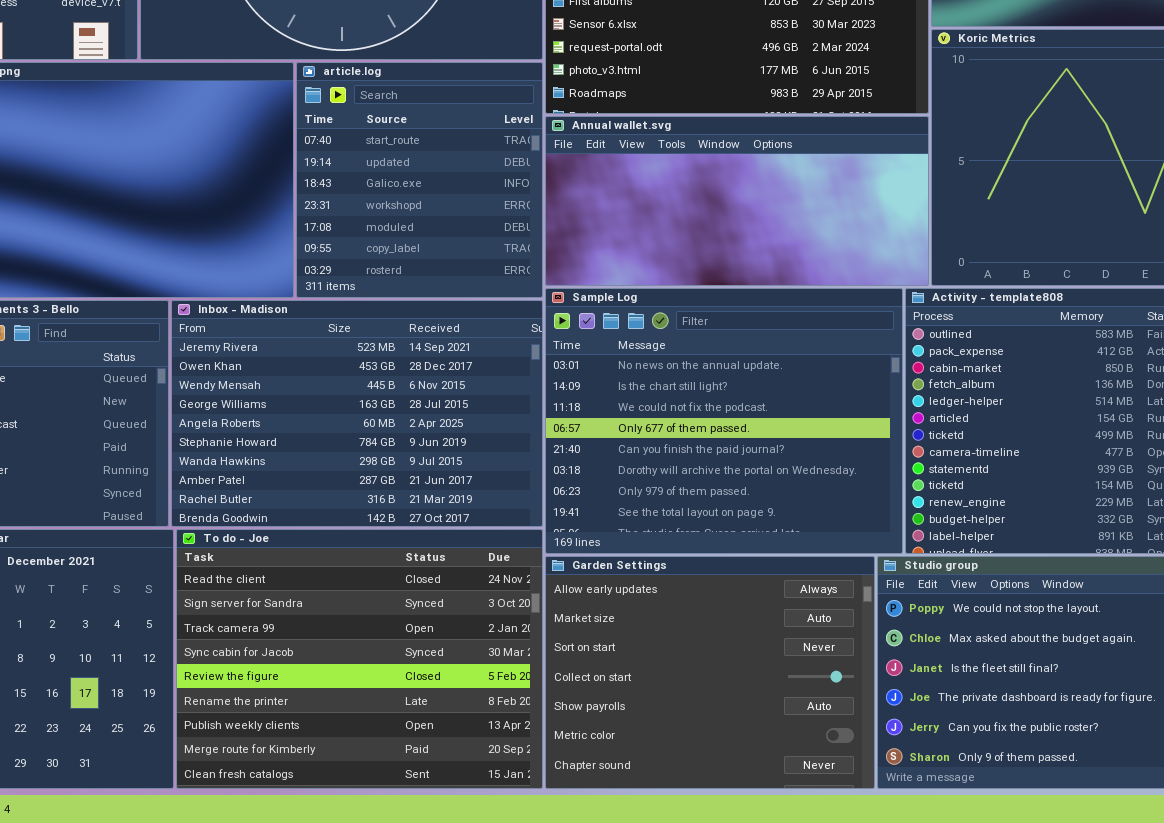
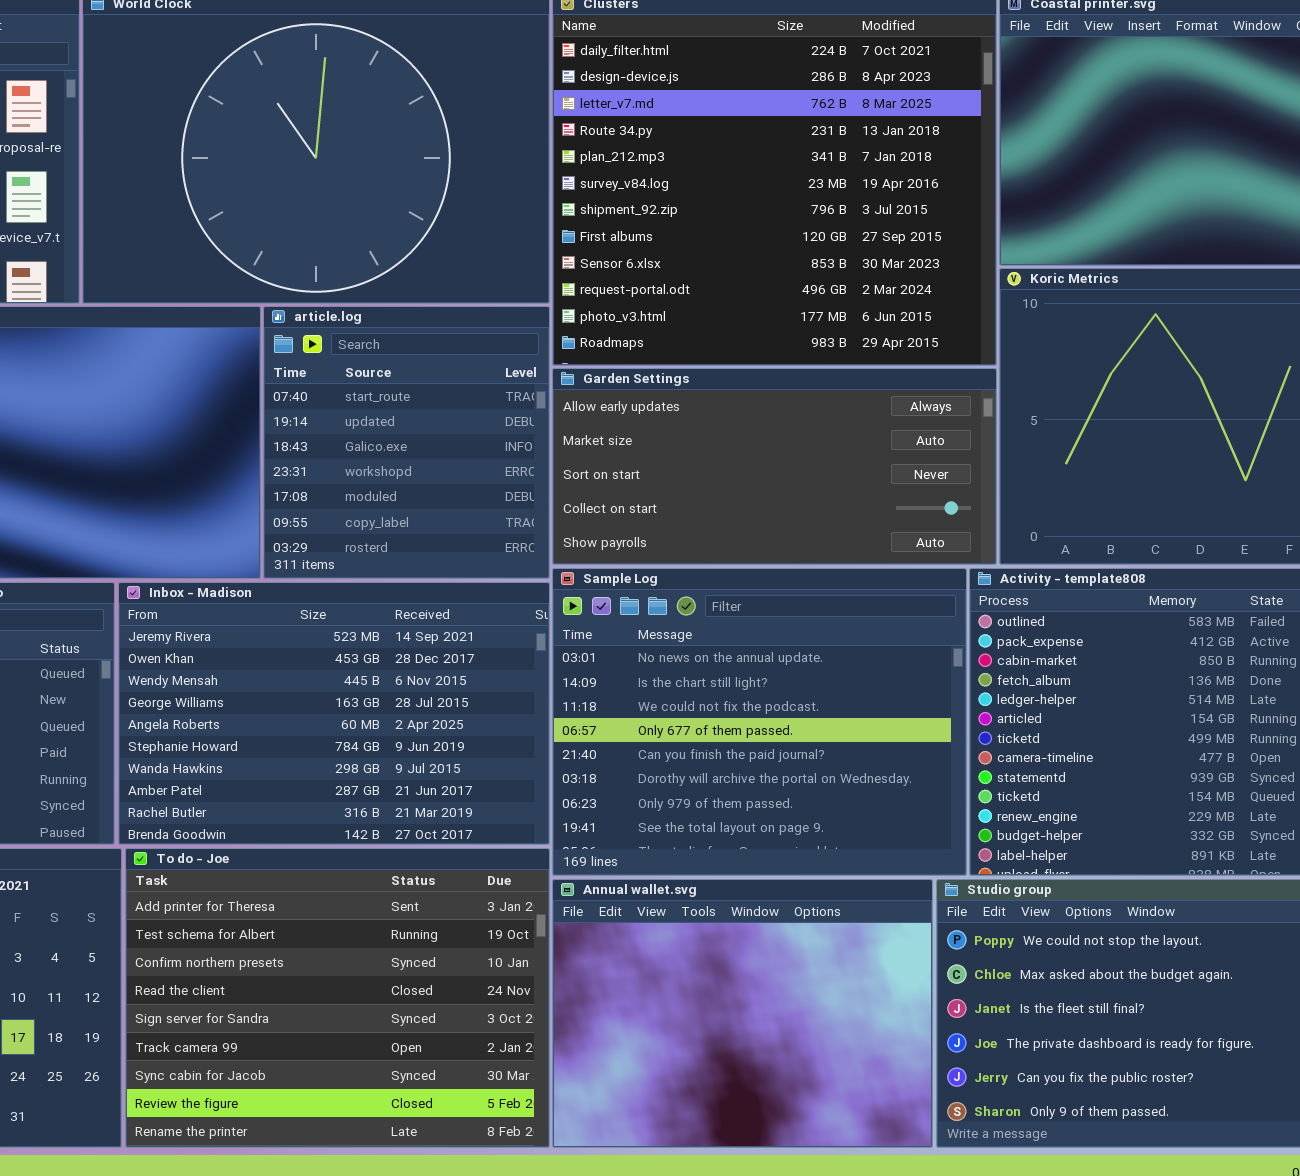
Annual wallet.svg: [545,116,929,286] -> [552,879,933,1148], moved, resized
To do - Joe: [176,529,543,789] -> [125,848,550,1148], scrolled up 3 rows
Garden Settings: [545,556,875,789] -> [552,368,997,565], moved, resized

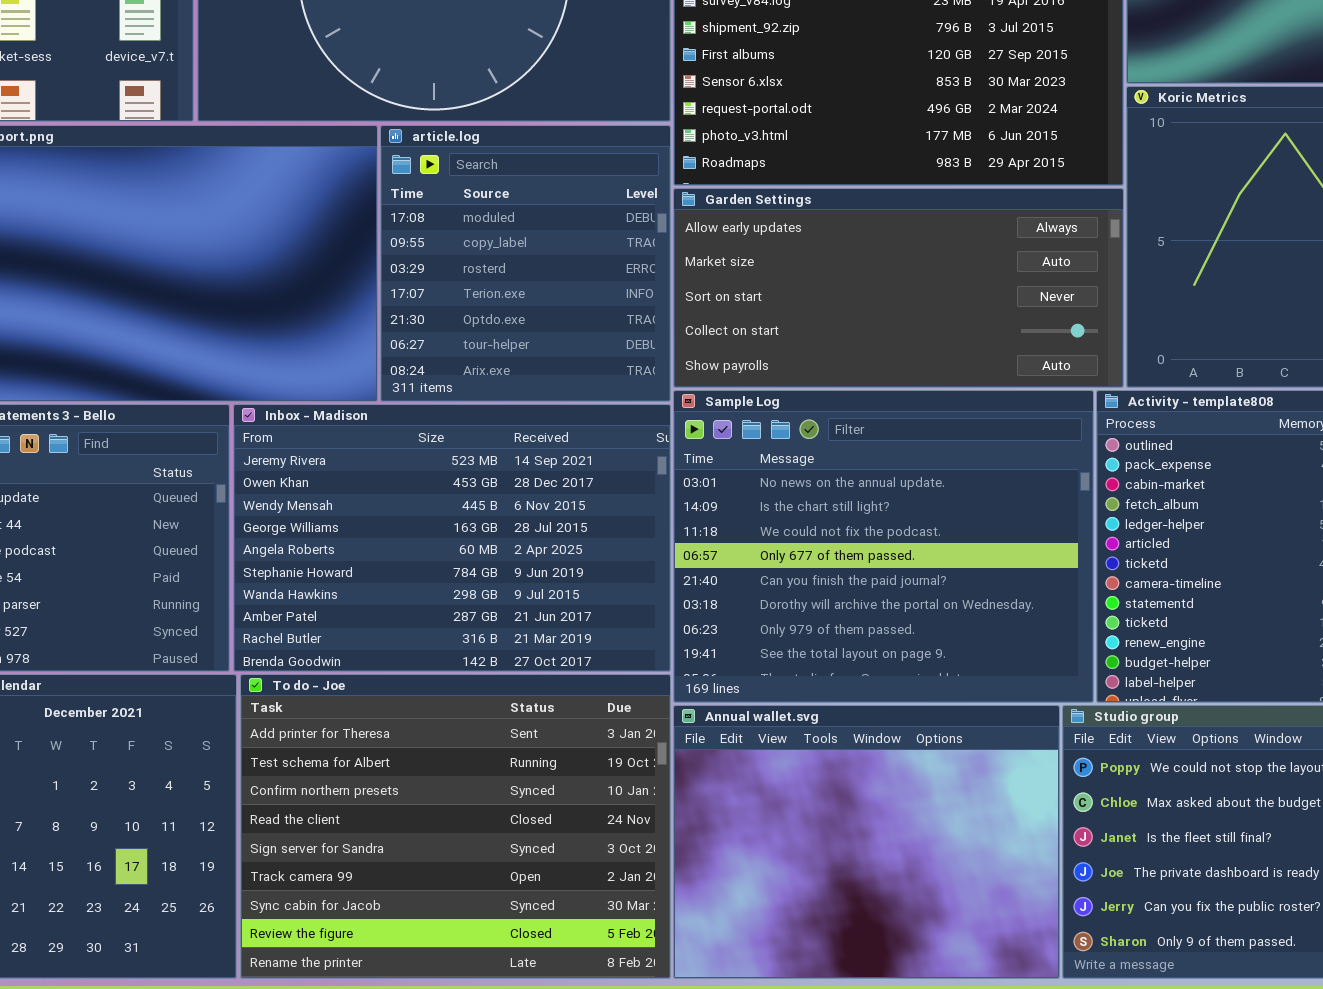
article.log: [263,306,550,579] -> [380,125,671,402], scrolled down 4 rows

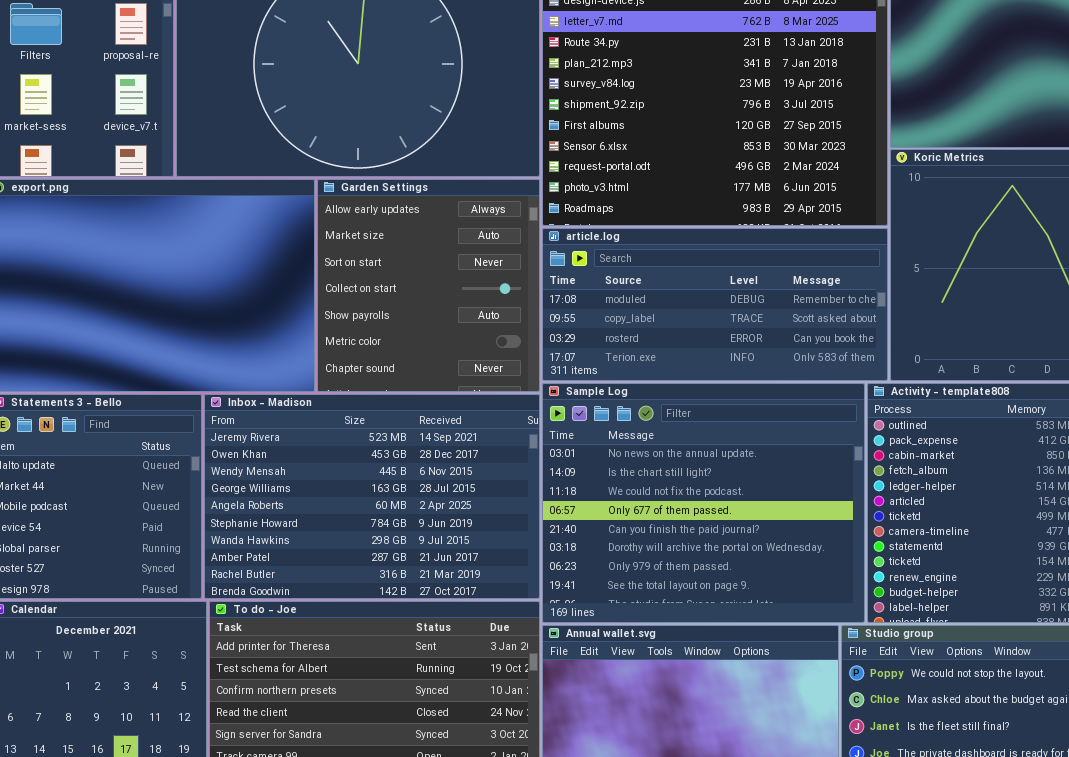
article.log: [380,125,671,402] -> [542,228,888,381], moved, resized
Garden Settings: [673,188,1124,388] -> [317,179,540,392], moved, resized

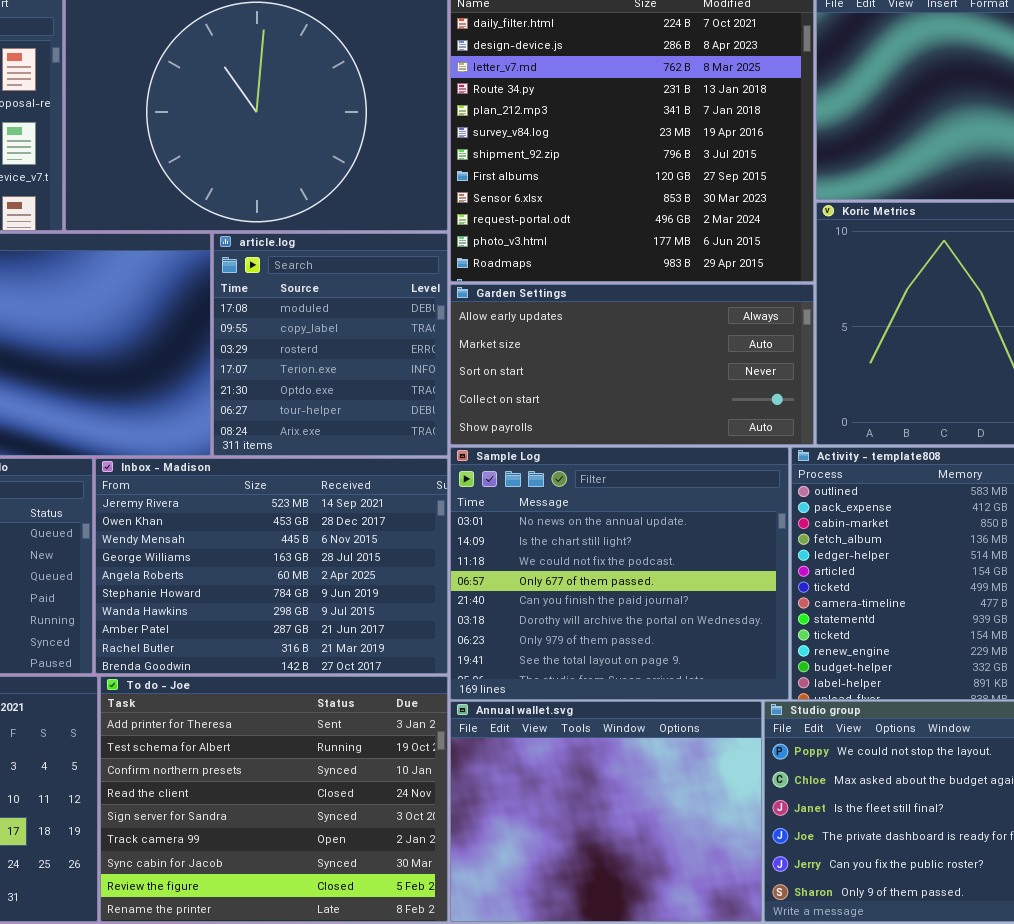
Garden Settings: [317,179,540,392] -> [450,284,814,445], moved, resized
article.log: [542,228,888,381] -> [213,233,448,456], moved, resized

